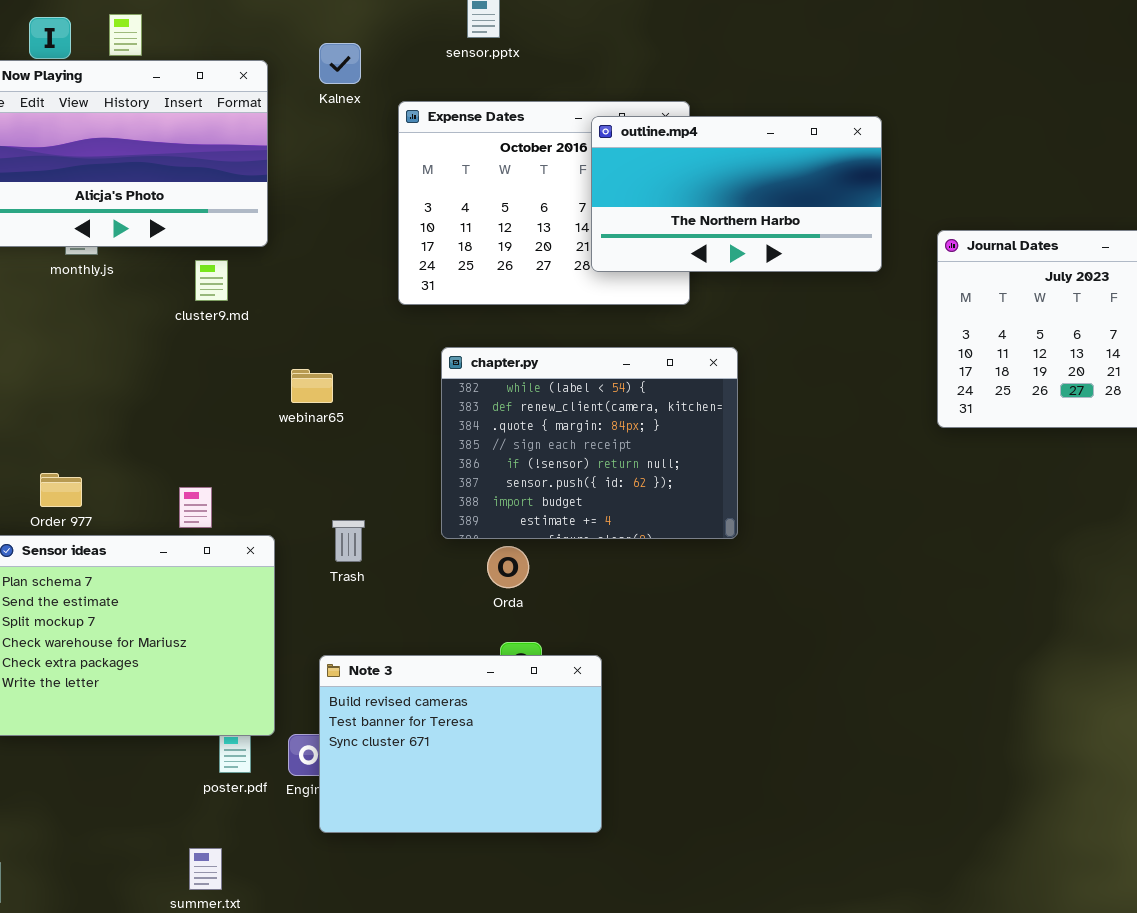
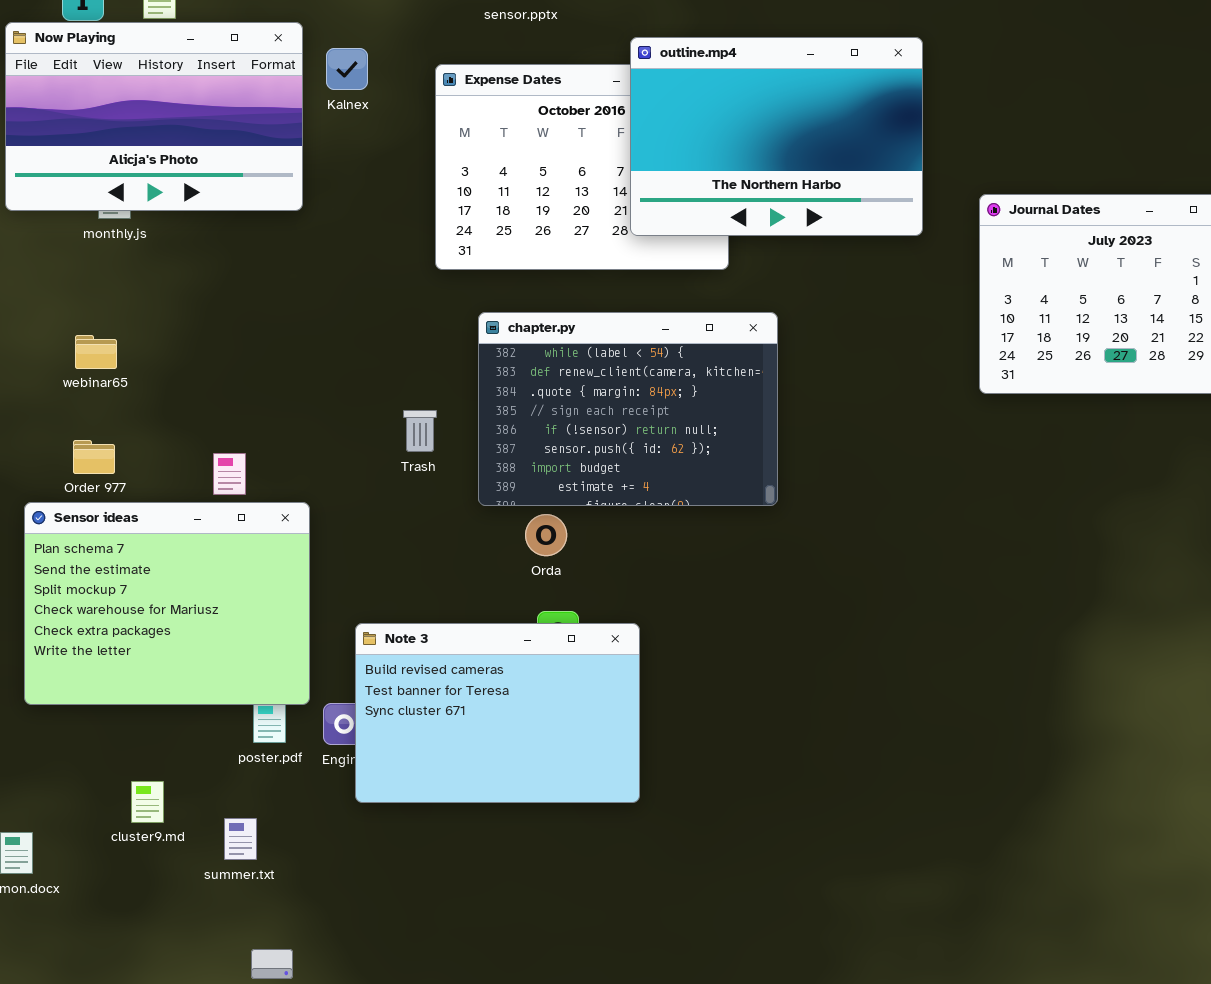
Kalnex: [319,43,361,84] -> [326,48,368,90], moved
outline.mp4: [591,116,882,272] -> [630,37,923,236], resized
cluster9.md: [195,260,228,301] -> [131,781,164,823], moved
webinar65: [291,369,333,403] -> [75,335,117,369], moved
Trash: [332,520,365,562] -> [403,410,437,452], moved

